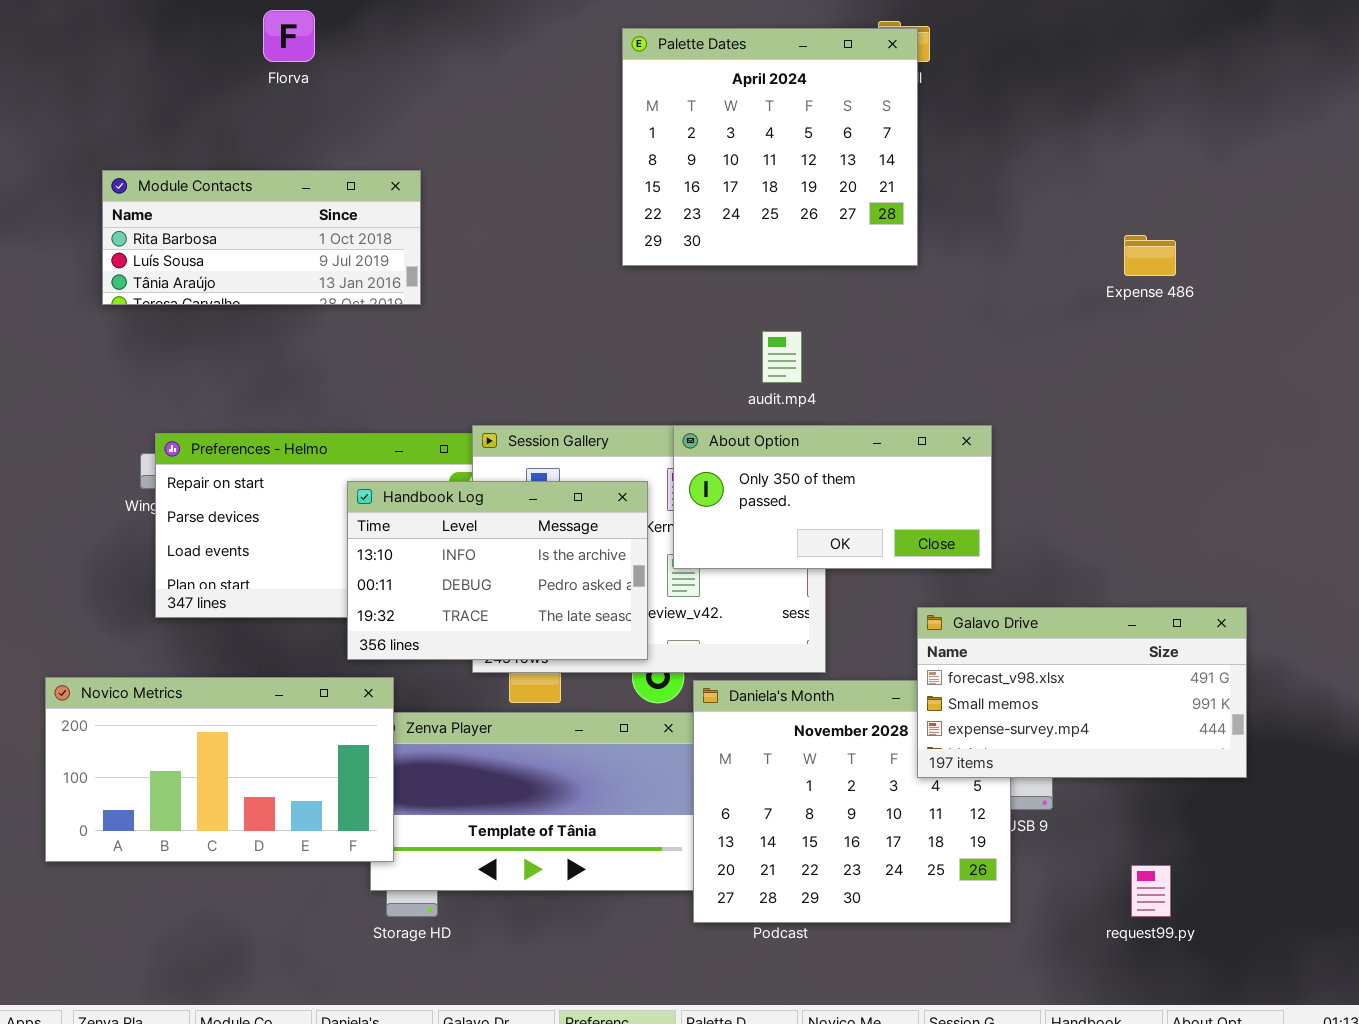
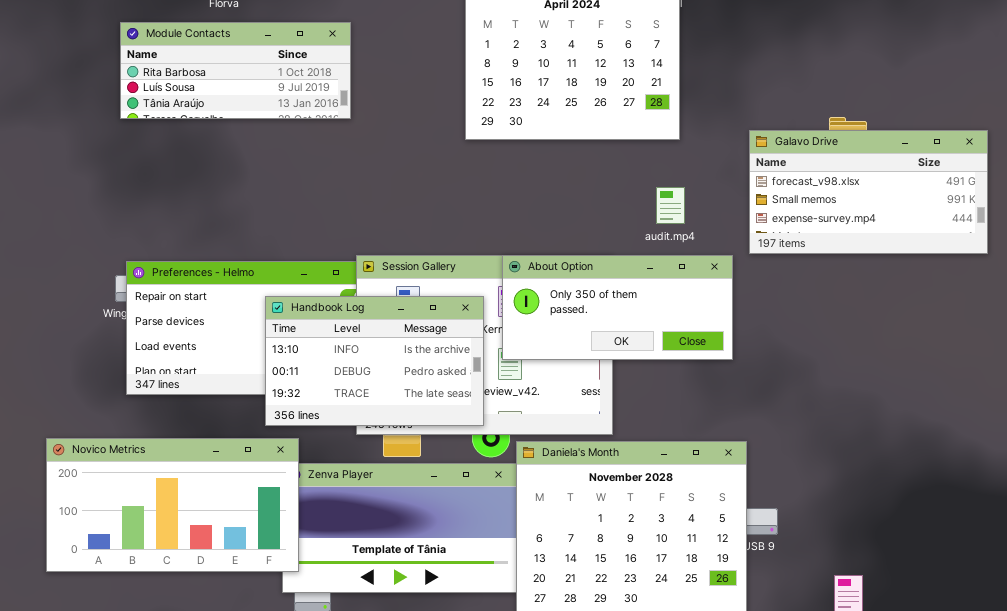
Module Contacts: [102,170,421,305] -> [120,22,351,119], moved
audit.mp4: [762,331,802,383] -> [656,187,685,224], moved
Galavo Drive: [917,607,1247,778] -> [749,130,988,254], moved

